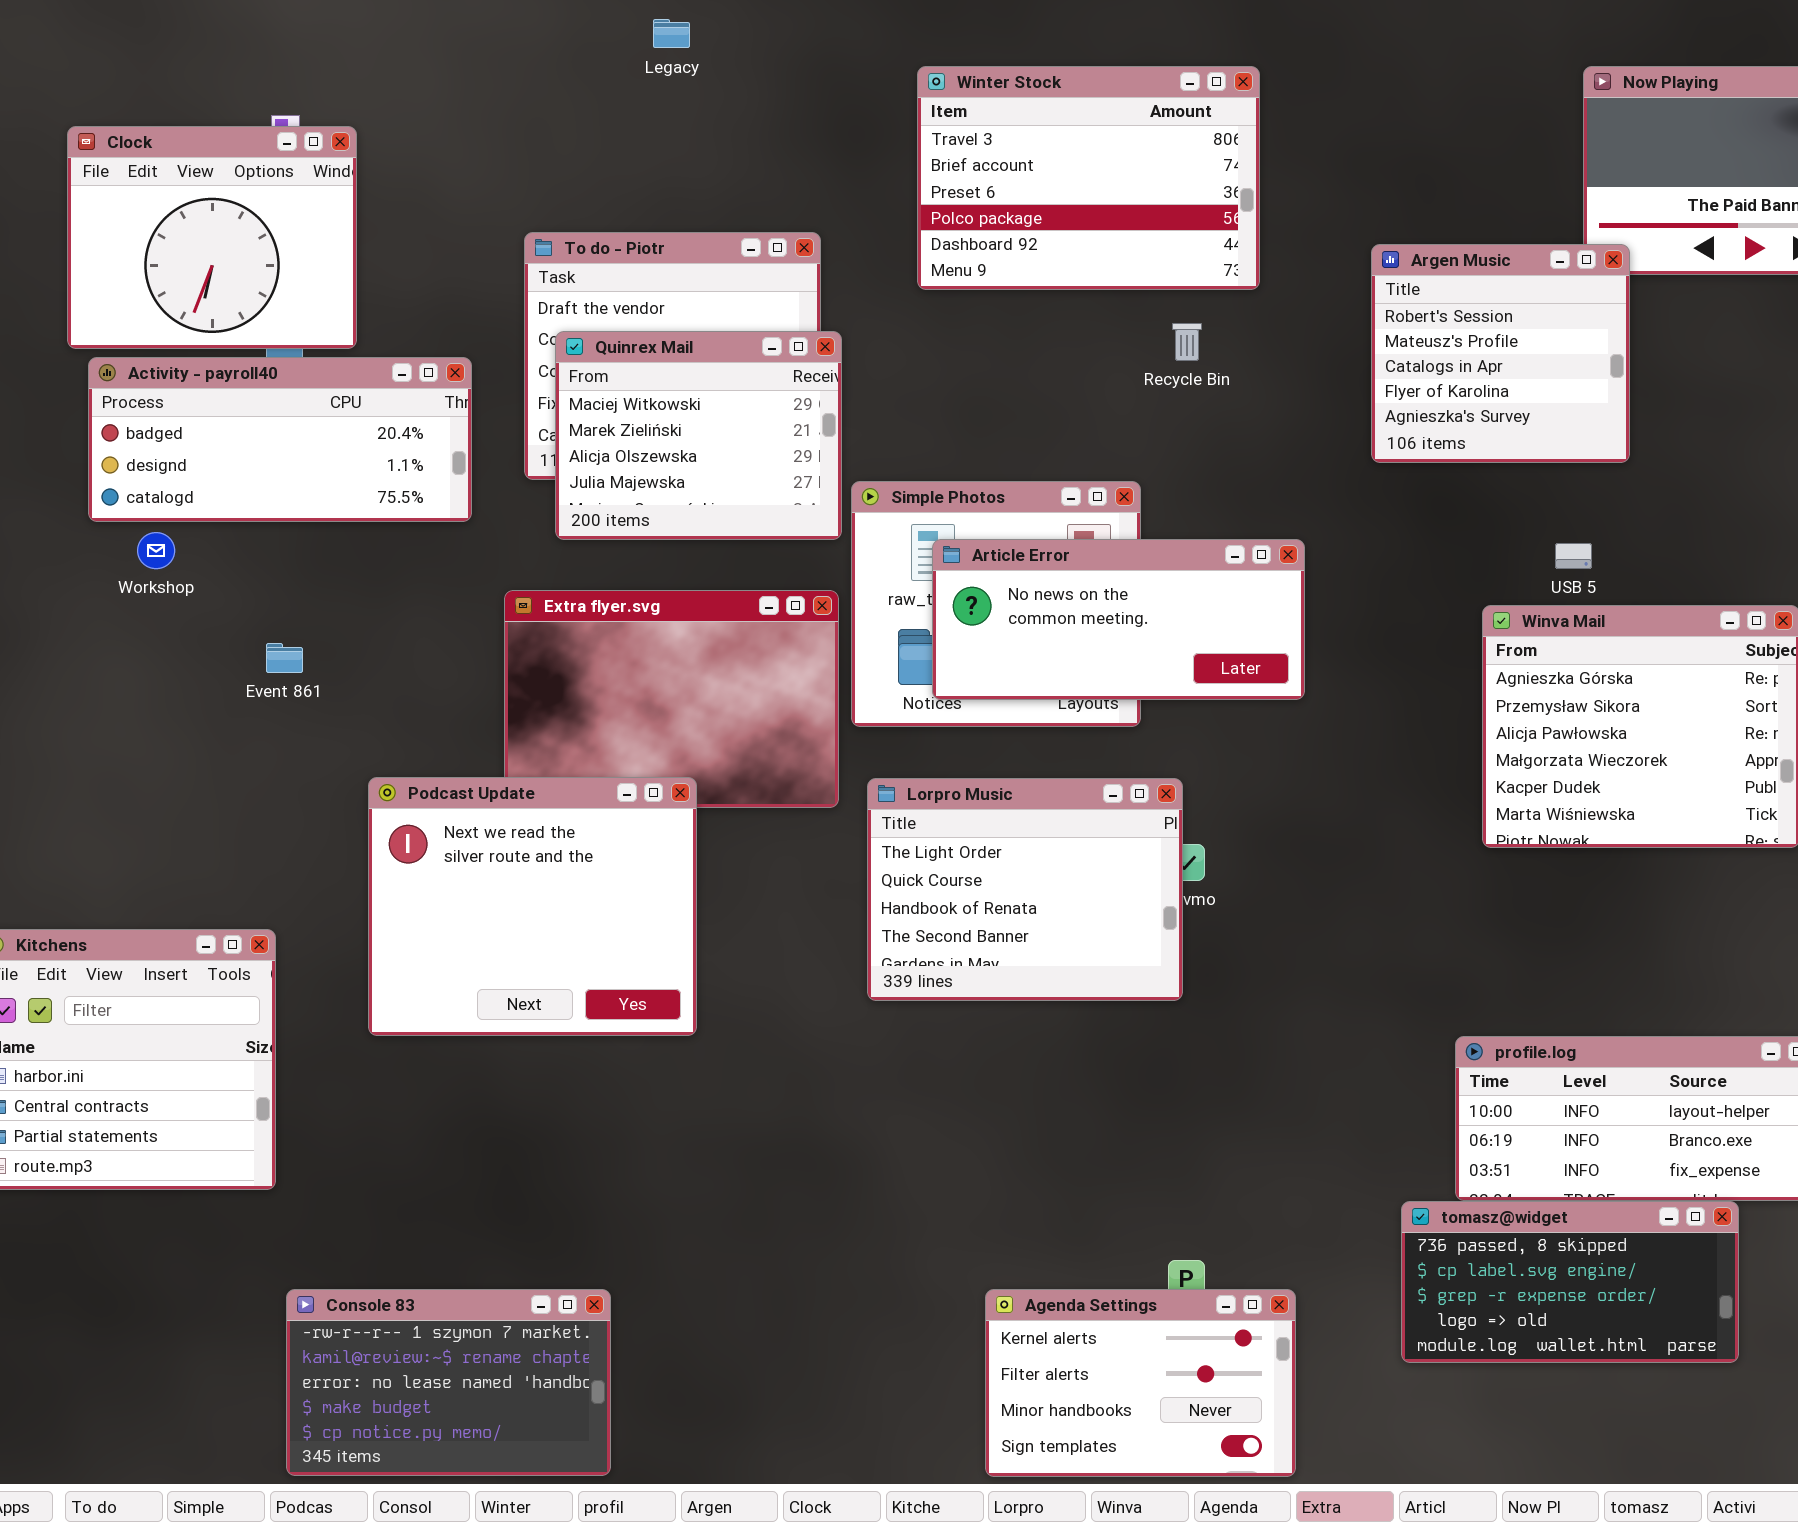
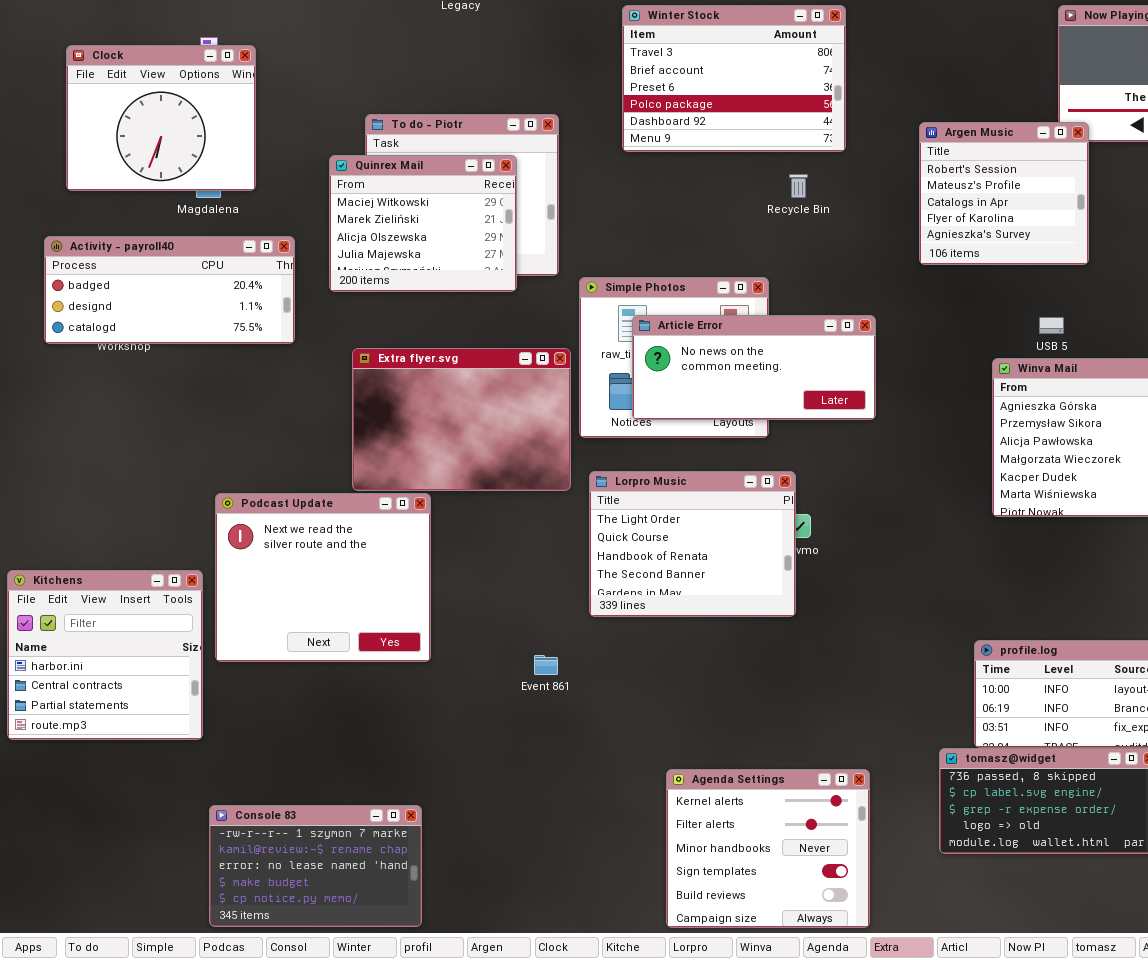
Quinrex Mail: [555,331,842,540] -> [329,155,517,292], moved
Activity - payroll40: [88,357,472,522] -> [44,236,295,344], moved
Event 861: [266,643,303,673] -> [534,655,558,675], moved
Podcast Update: [368,777,697,1036] -> [215,493,431,662], moved
Agenda Settings: [985,1289,1296,1477] -> [666,769,870,928], resized

